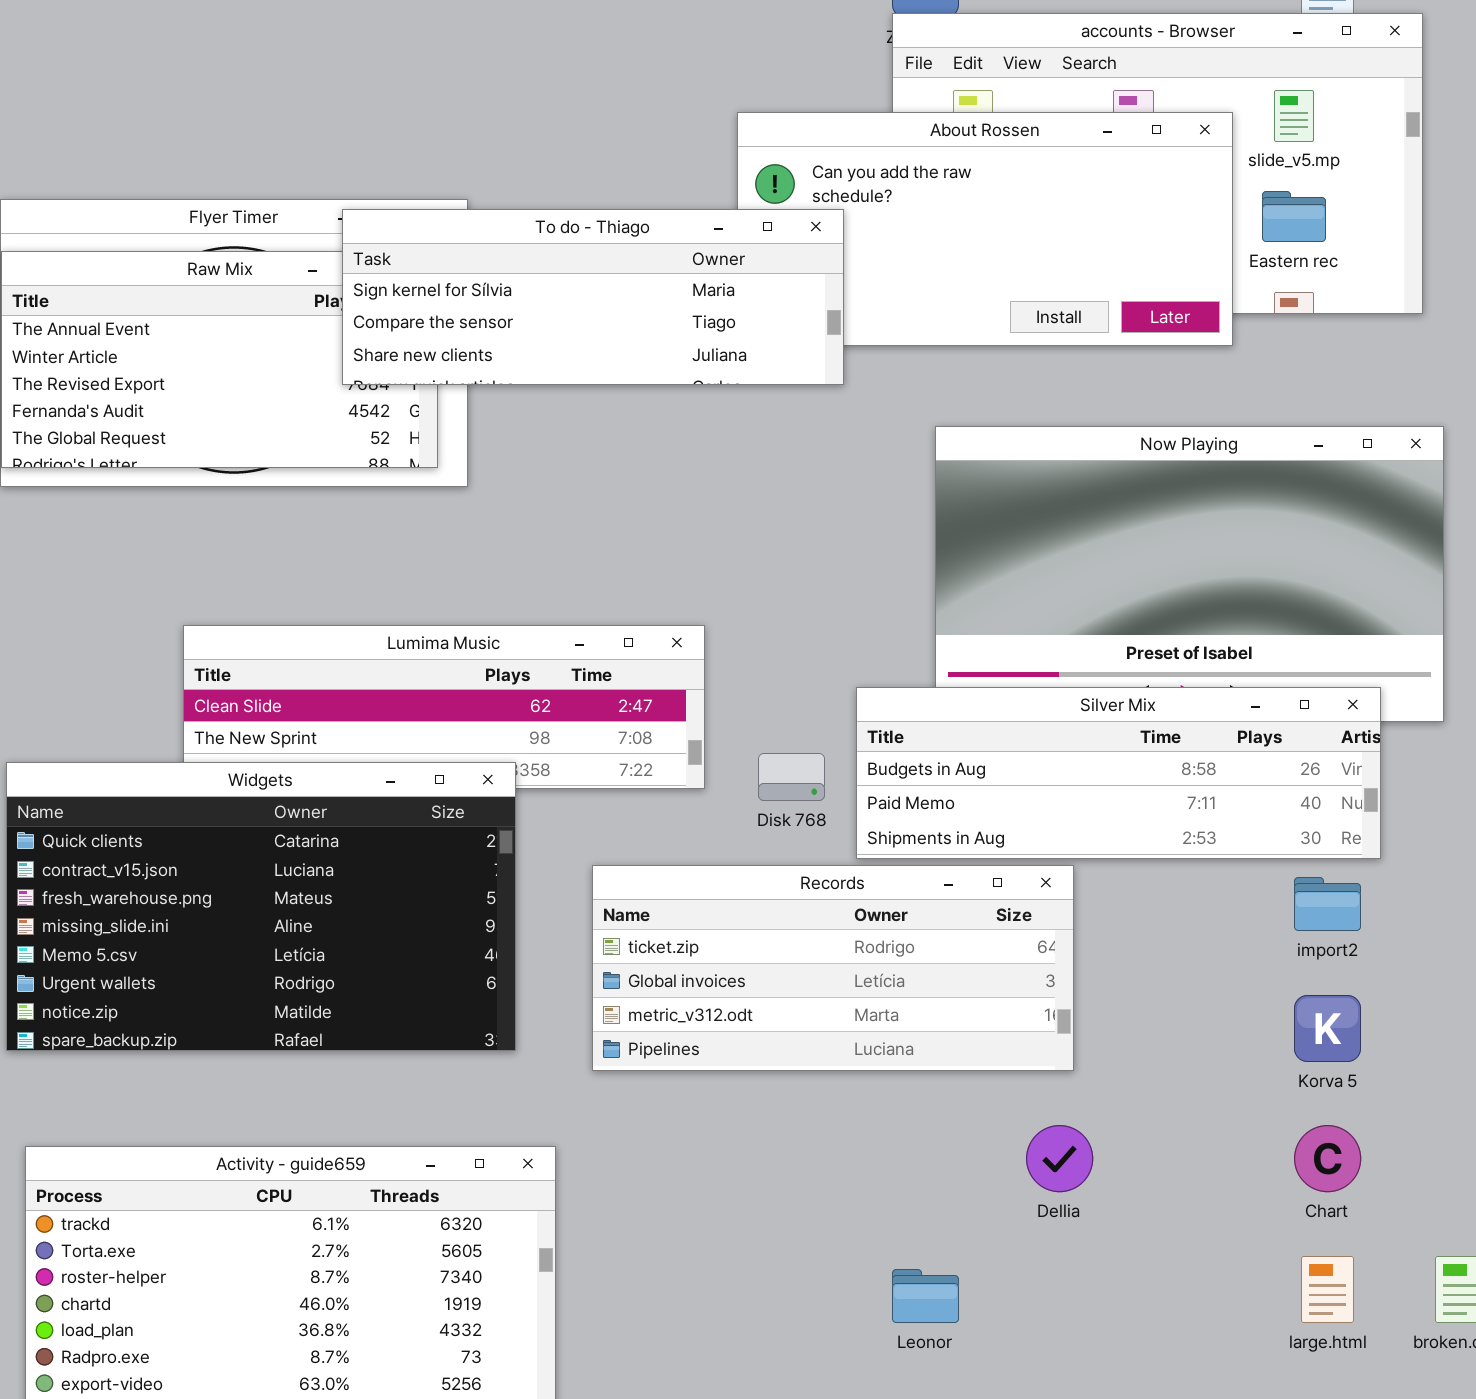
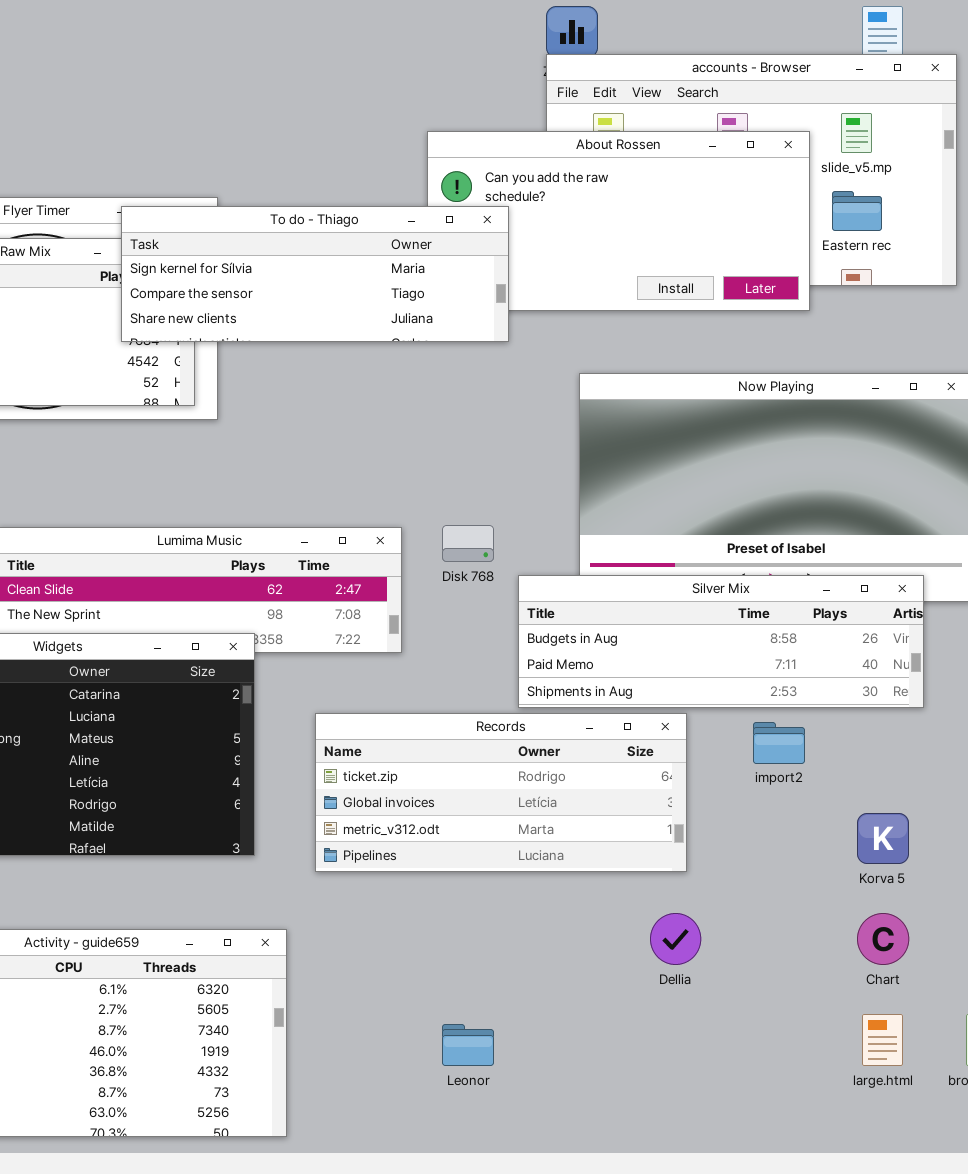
Disk 768: [758,753,825,801] -> [442,525,494,562], moved
import2: [1294,877,1361,931] -> [753,722,805,764], moved
Leonor: [892,1269,959,1323] -> [442,1024,494,1066], moved

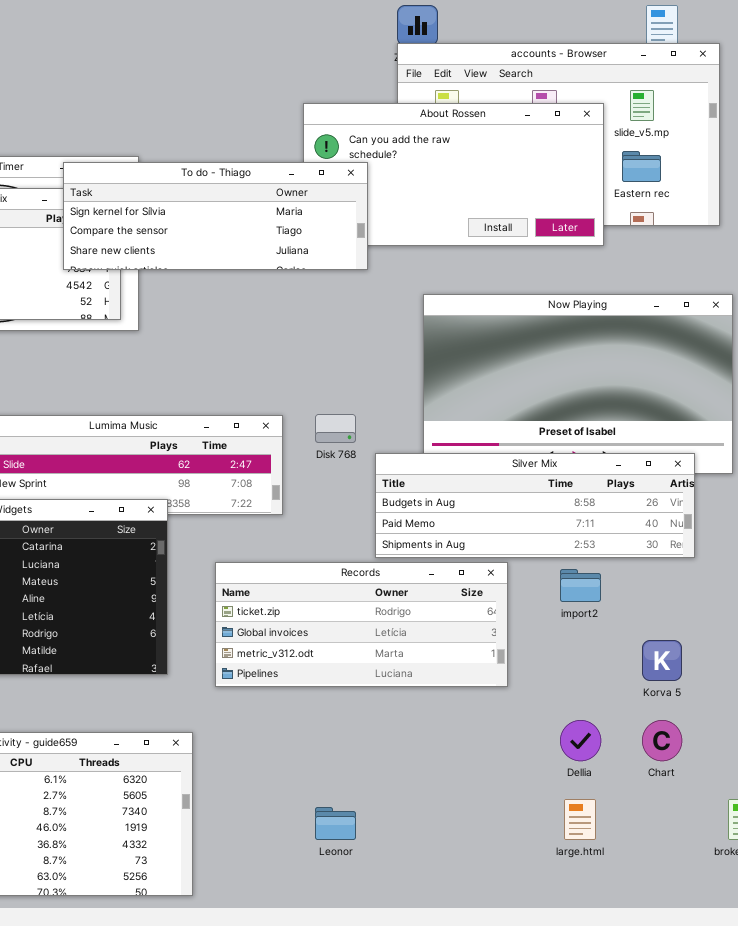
Dellia: [650,913,701,965] -> [560,720,601,761], moved
large.html: [862,1014,903,1066] -> [564,799,596,840], moved

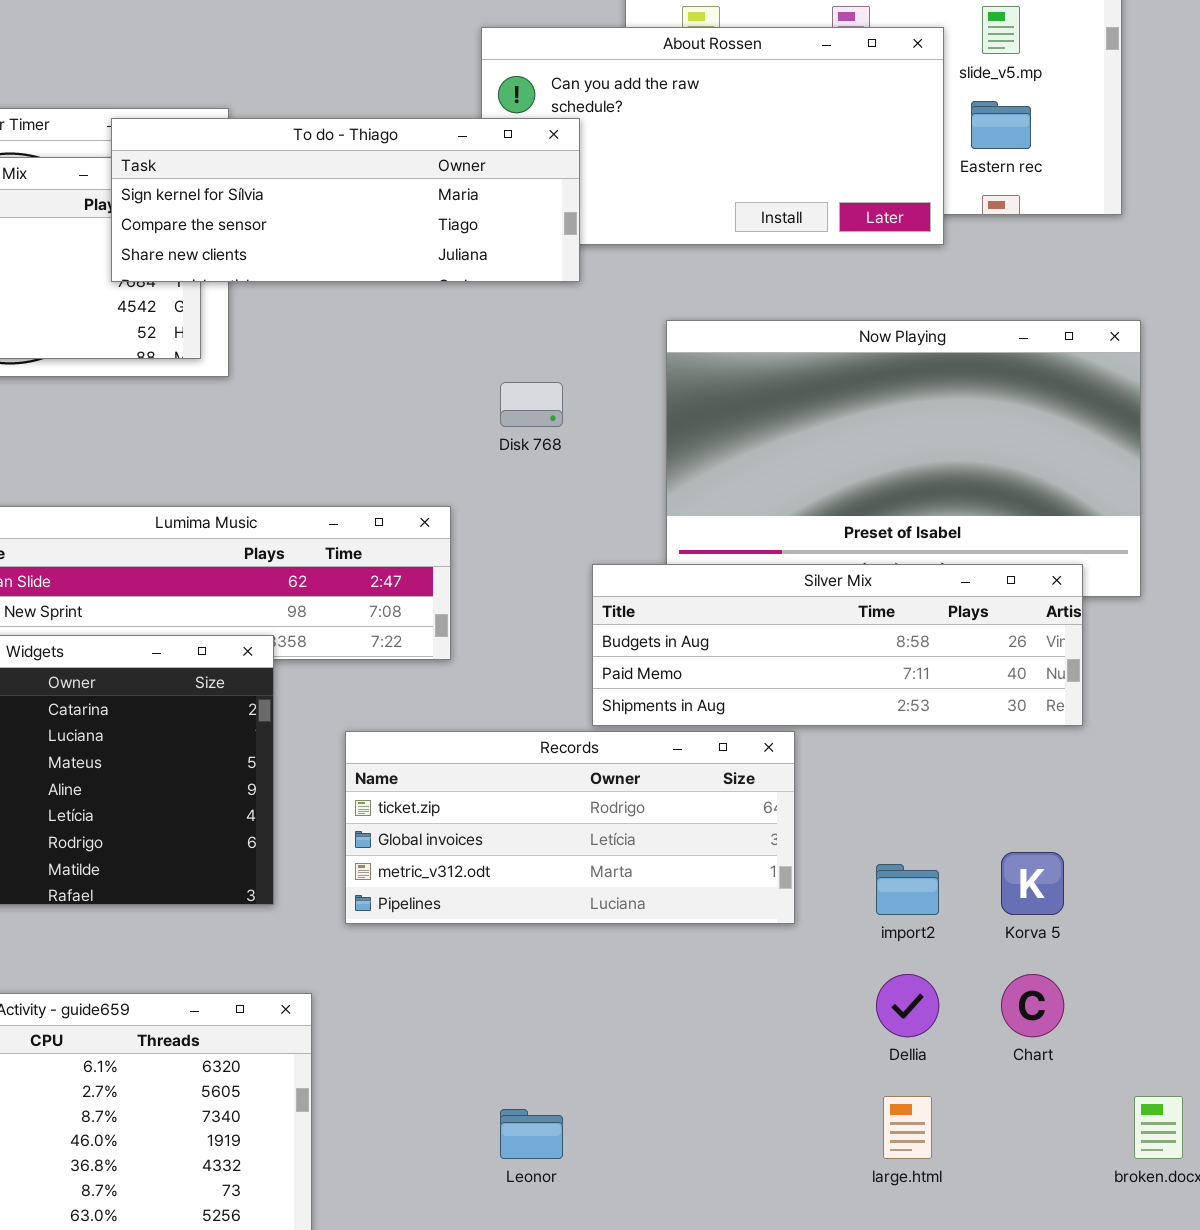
Disk 768: [315,414,356,443] -> [500,382,563,427], moved
import2: [560,569,601,602] -> [876,864,939,915], moved

